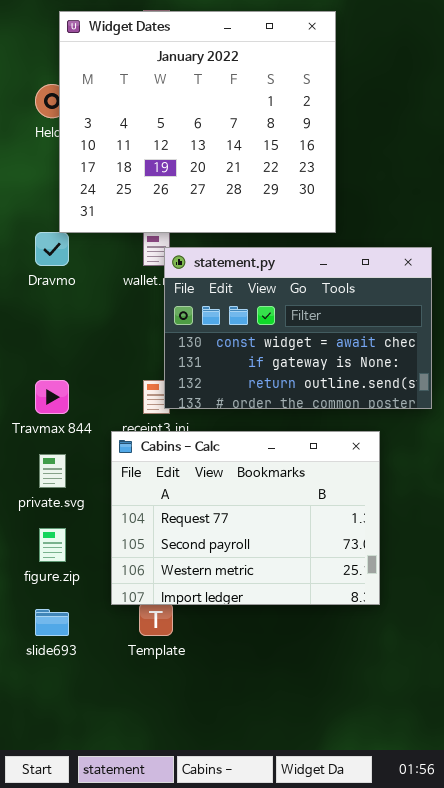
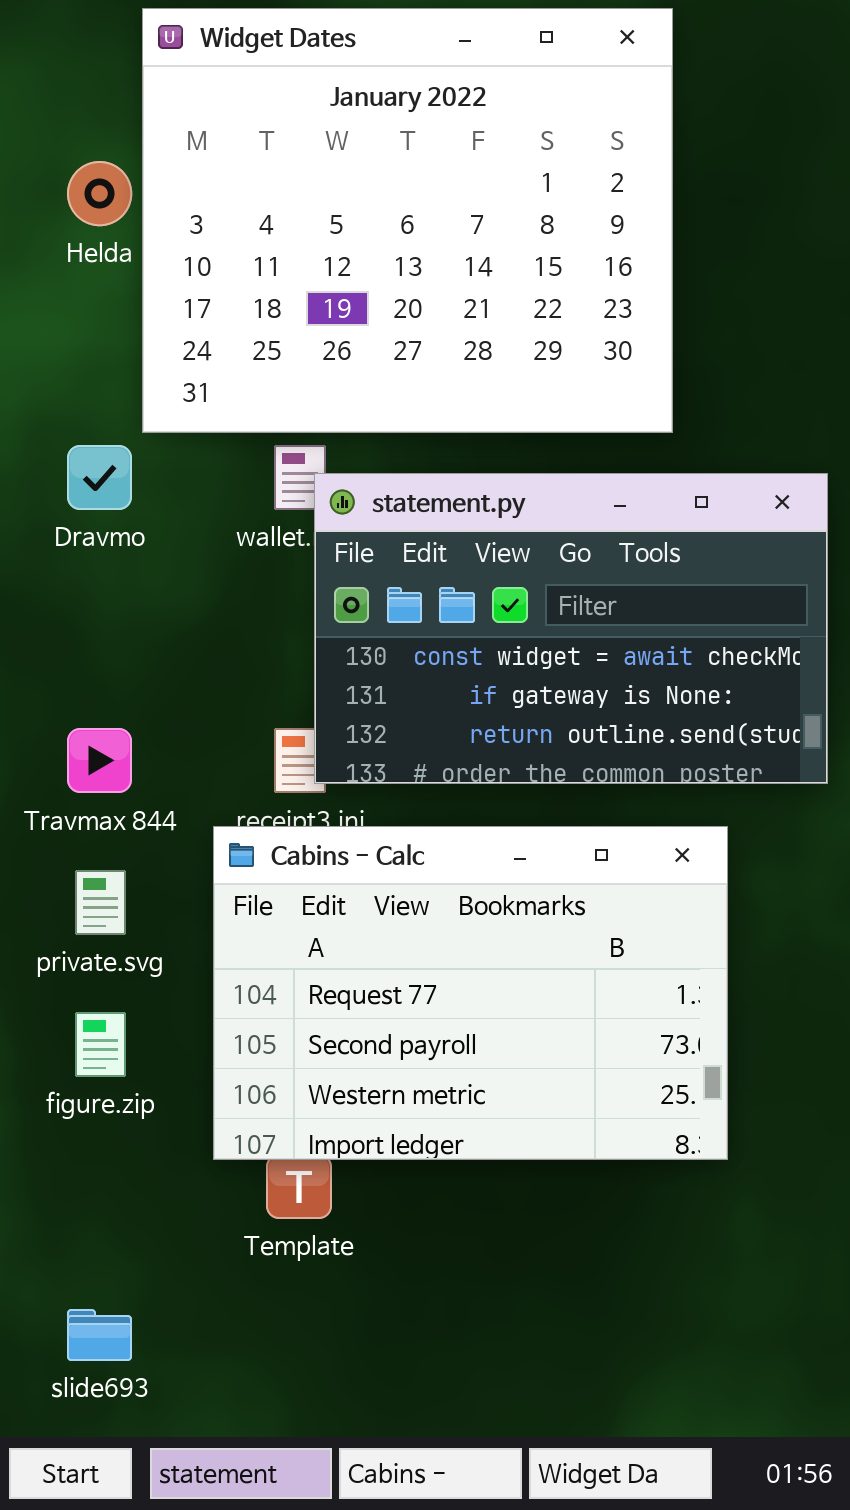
Widget Dates: [59,11,336,233] -> [142,8,673,433], moved
slide693: [35,609,69,636] -> [67,1309,132,1361], moved

